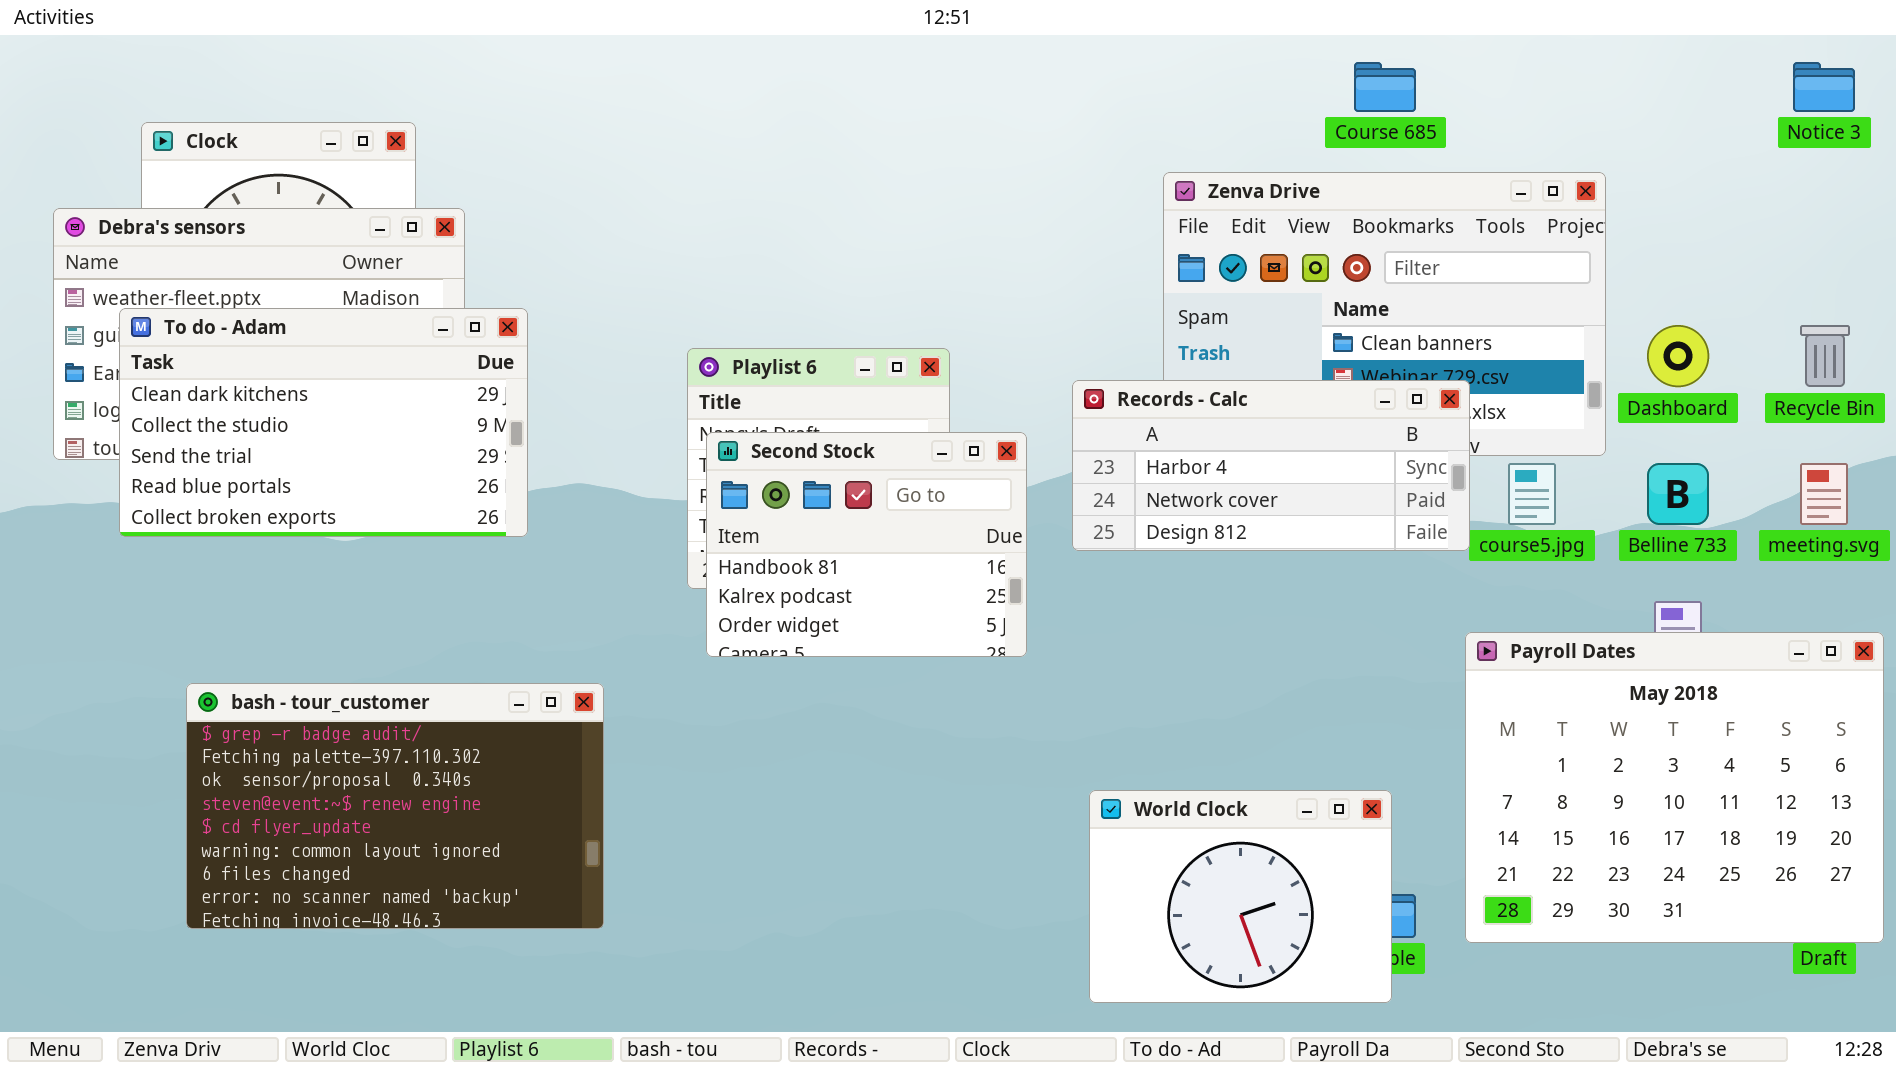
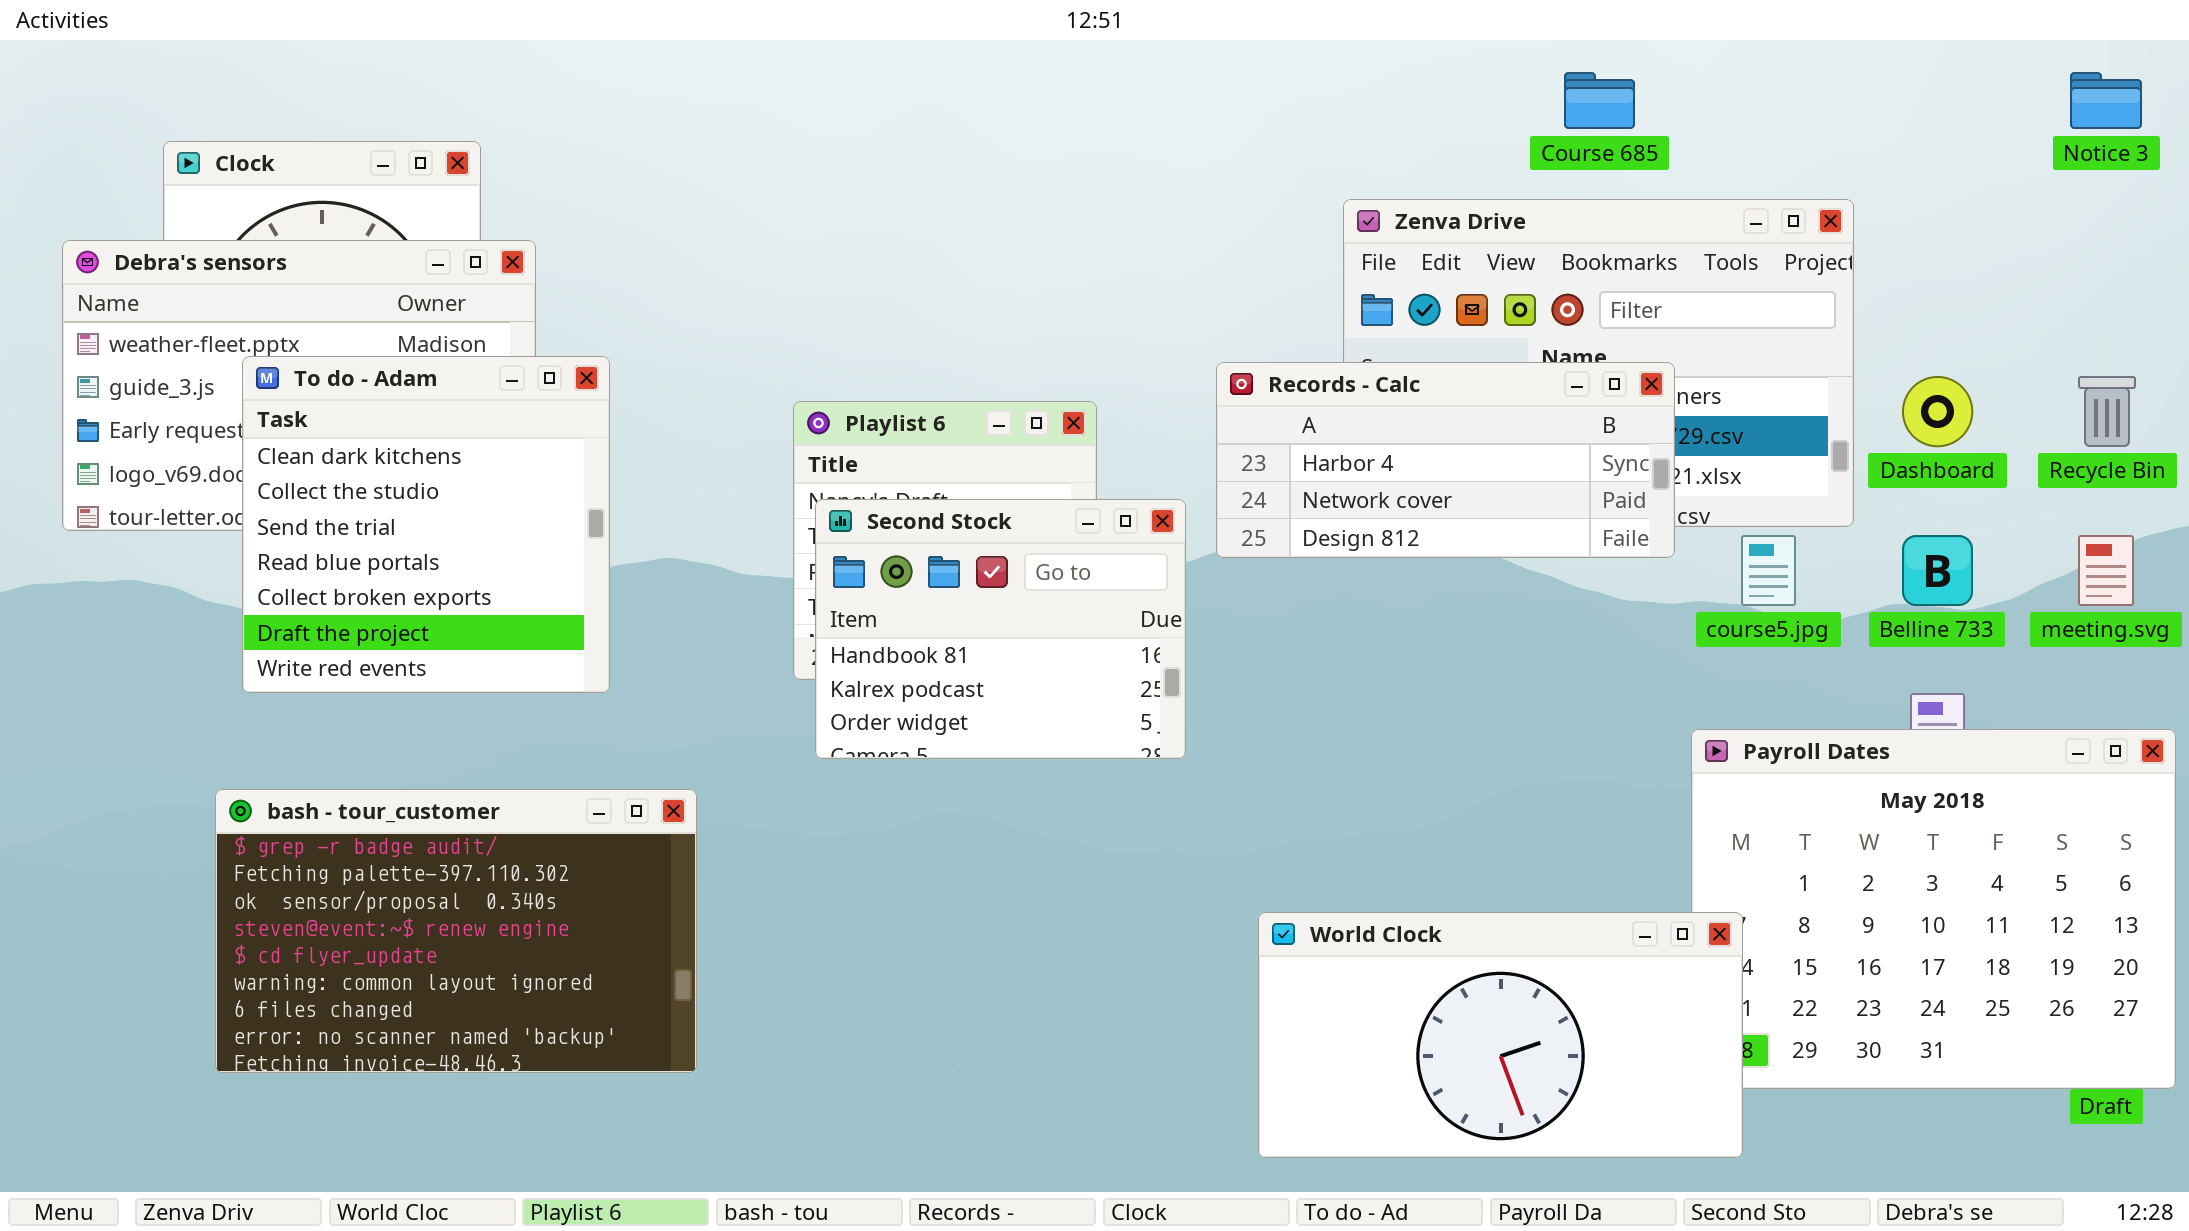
To do - Adam: [119,308,528,537] -> [242,356,610,693], resized
Records - Calc: [1072,380,1470,551] -> [1216,362,1675,558], moved
World Clock: [1089,790,1392,1003] -> [1258,912,1743,1158], resized

